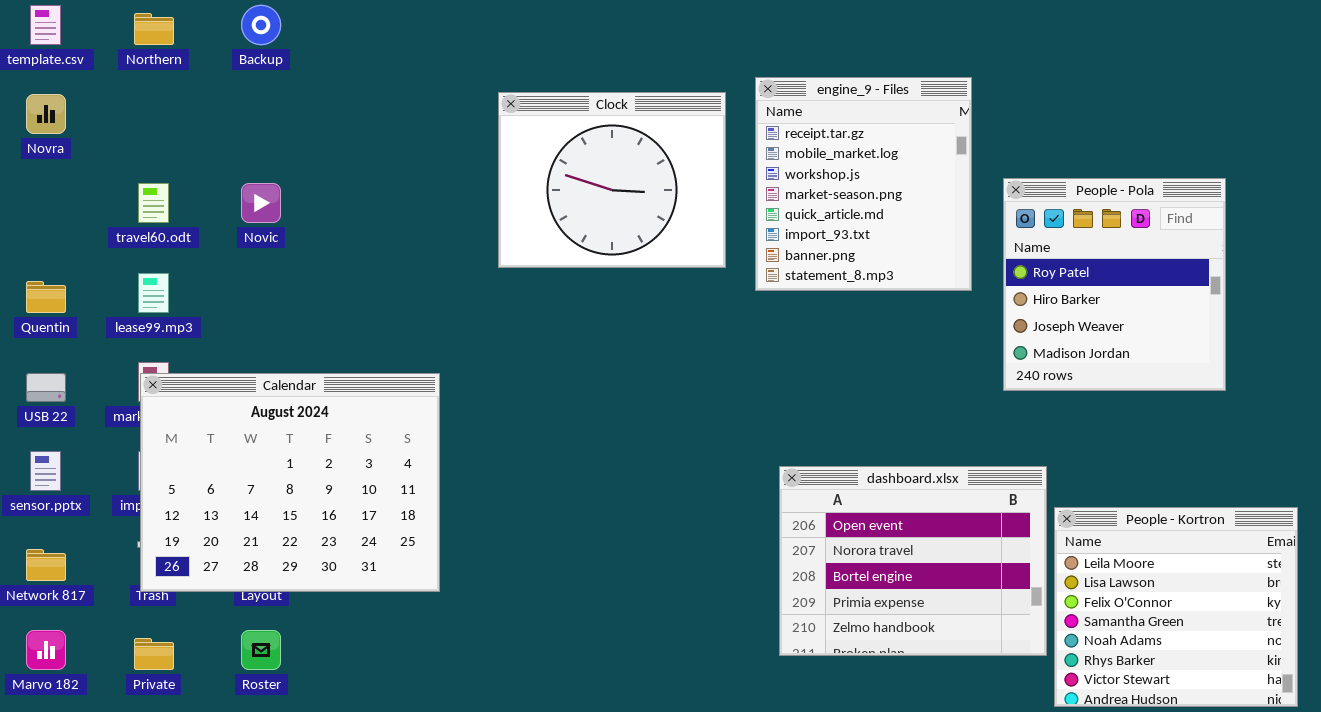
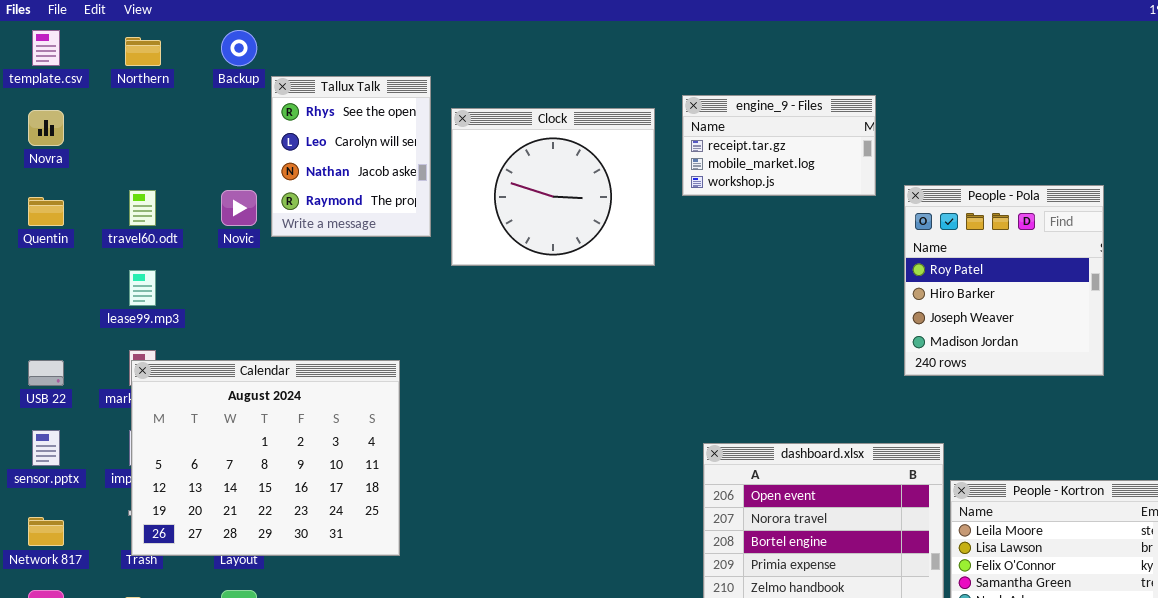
Tallux Talk: none -> [271,76,431,237], opened
engine_9 - Files: [755,77,972,291] -> [682,95,876,196], resized
Quentin: [26,281,66,313] -> [28,197,64,226], moved

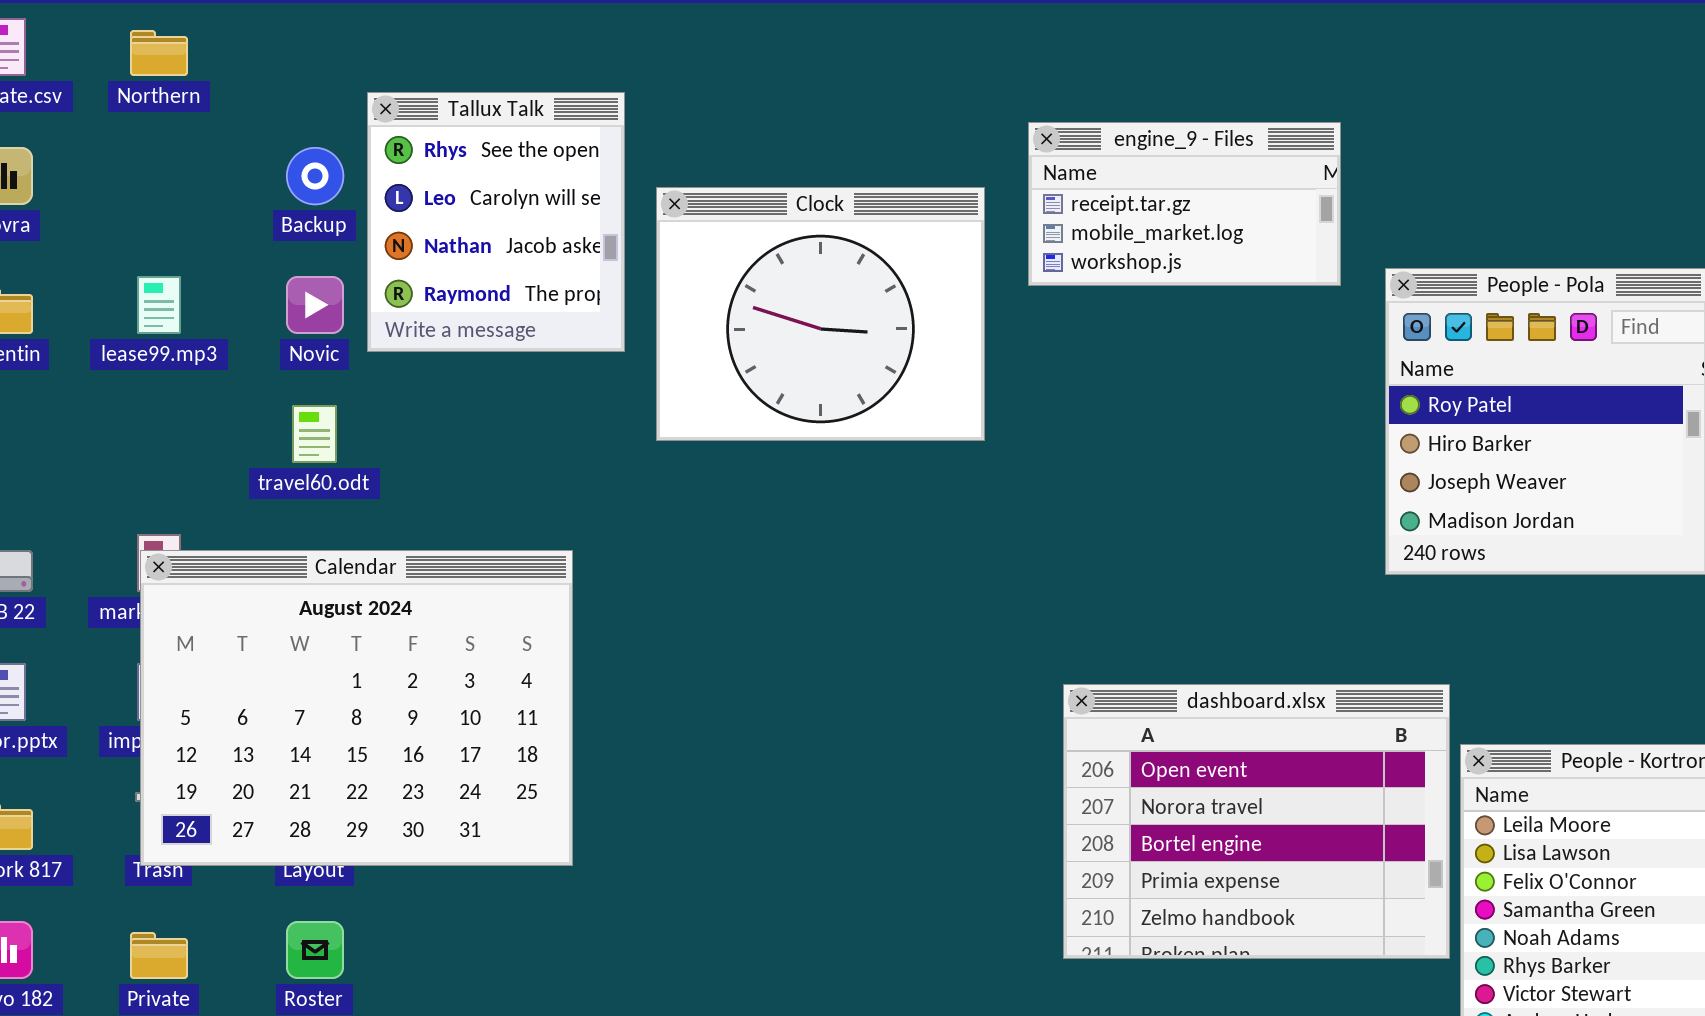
Backup: [221,30,257,66] -> [286,147,344,205], moved
Clock: [451,108,655,266] -> [656,187,985,441], moved
travel60.odt: [129,190,156,226] -> [292,405,337,463], moved
lease99.mp3: [129,270,156,306] -> [137,276,181,334], moved

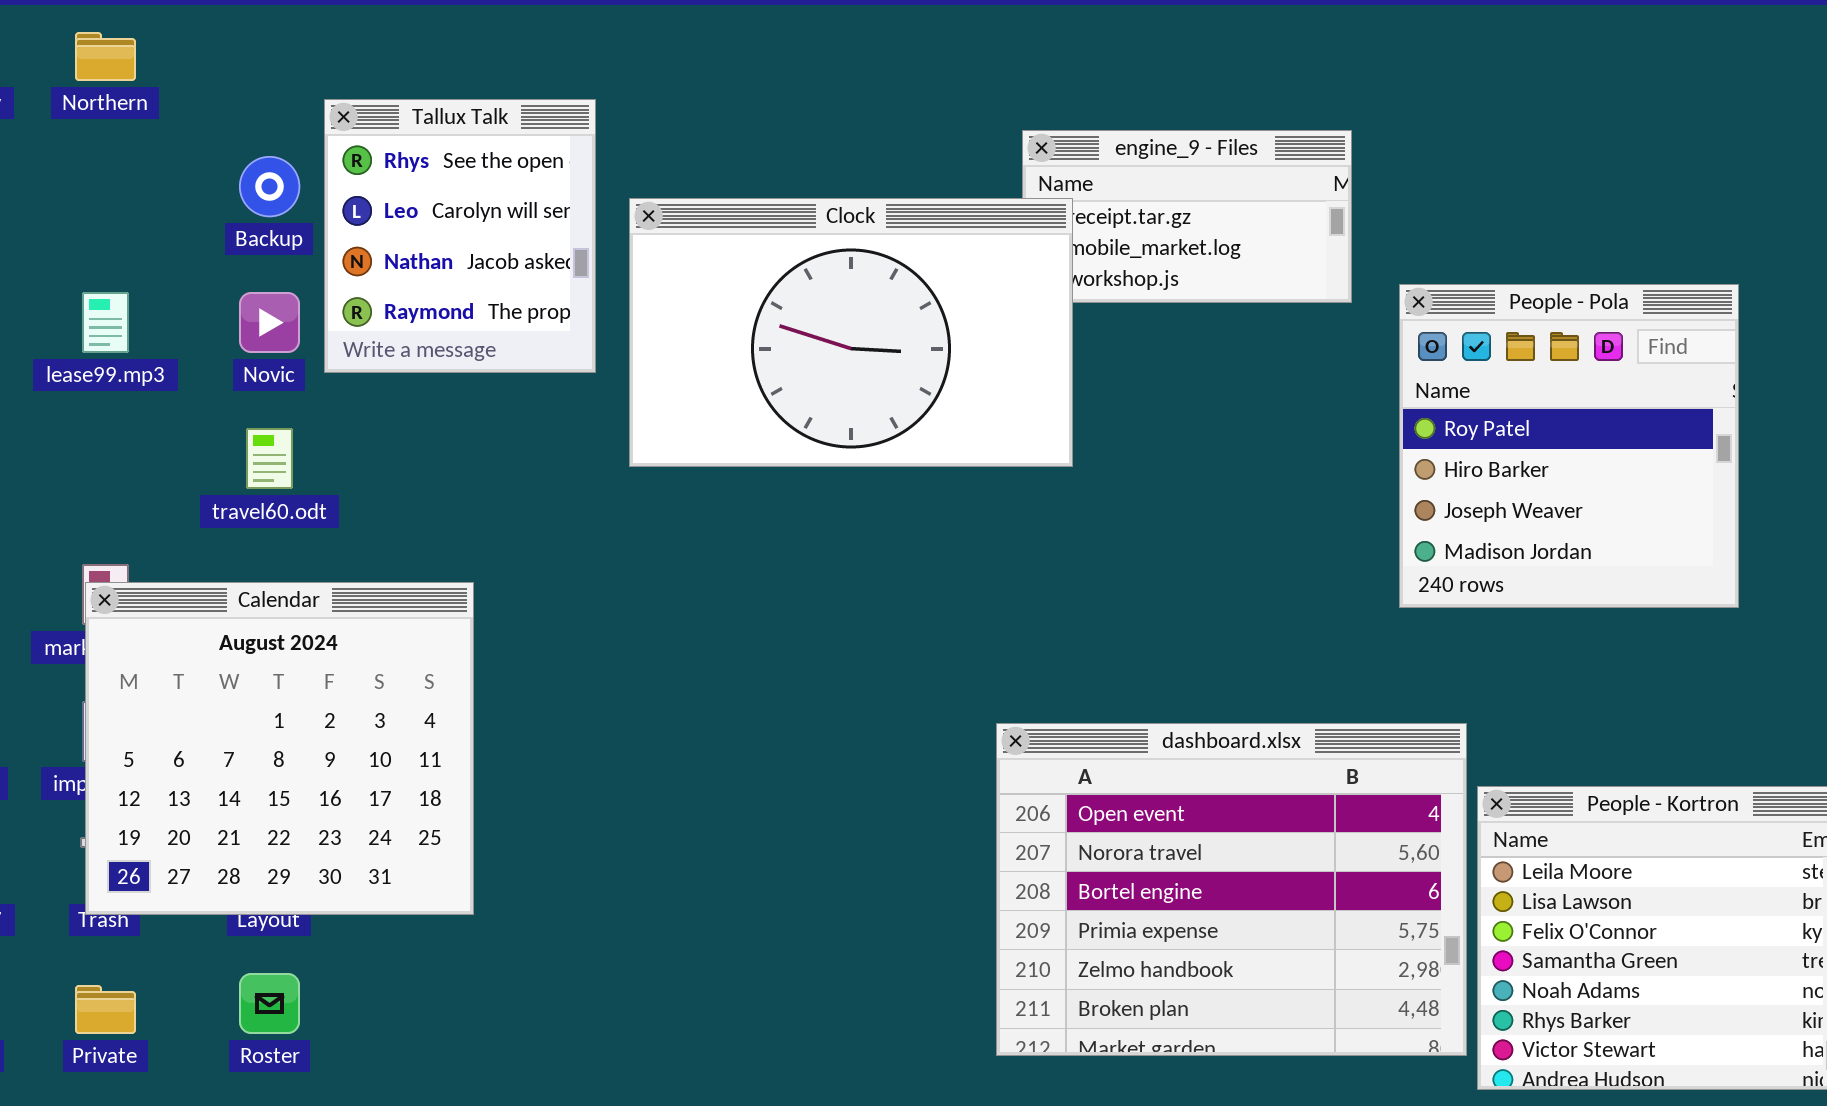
Clock: [656,187,985,441] -> [629,198,1073,467], resized
Calendar: [140,550,573,866] -> [85,582,474,915], resized
dashboard.xlsx: [1063,684,1450,959] -> [996,723,1467,1056], resized

